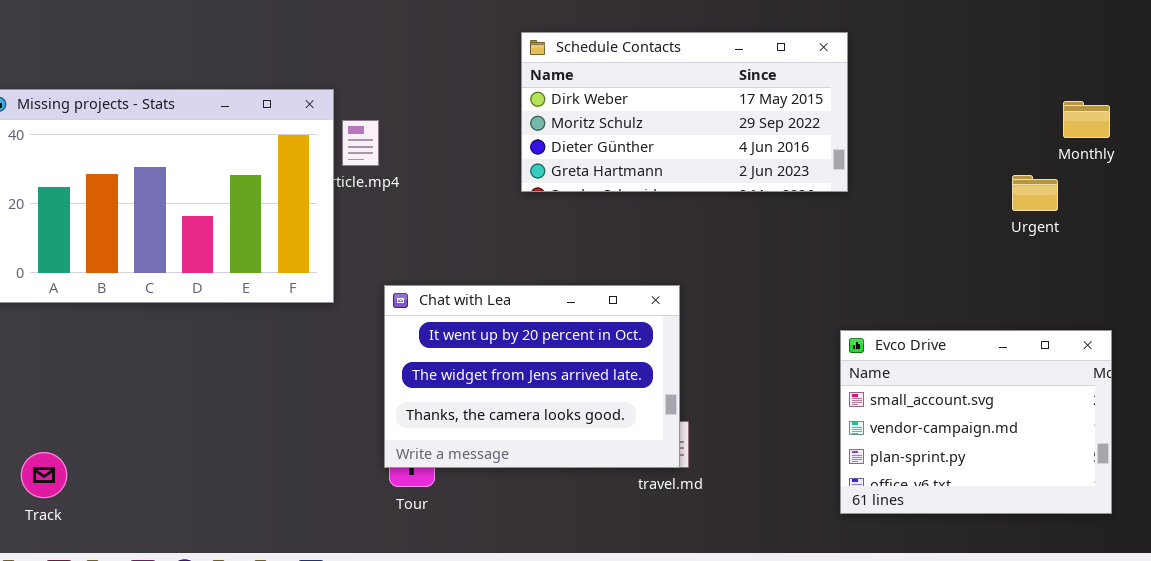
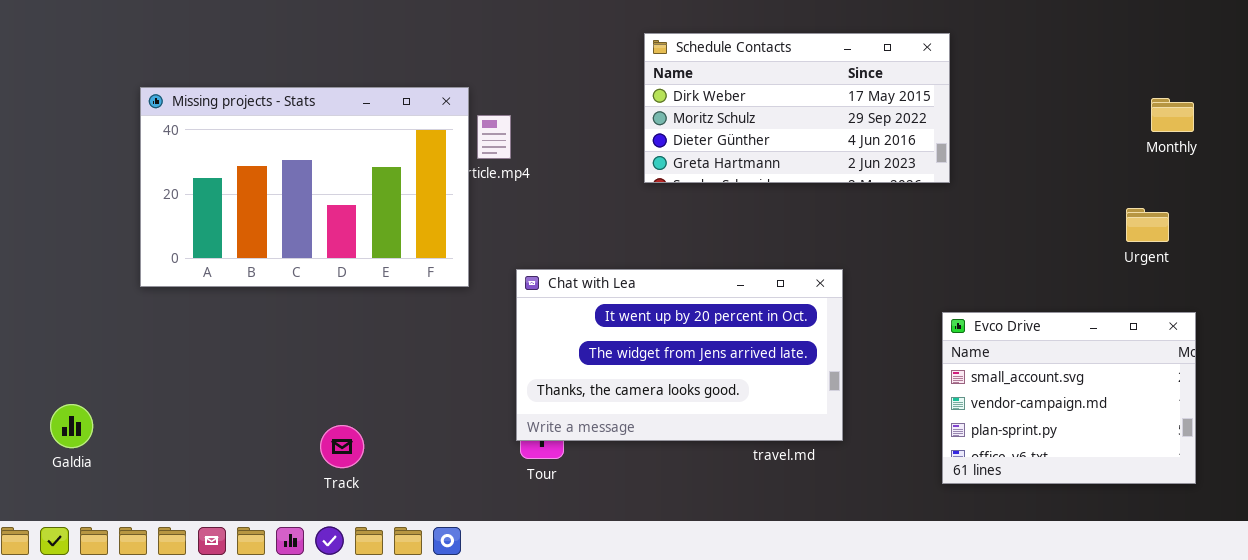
Urgent: [1012,175,1058,211] -> [1126,208,1169,242], moved
Chat with Lea: [384,285,680,468] -> [516,269,843,441], resized
Track: [21,452,67,498] -> [320,425,364,468], moved

